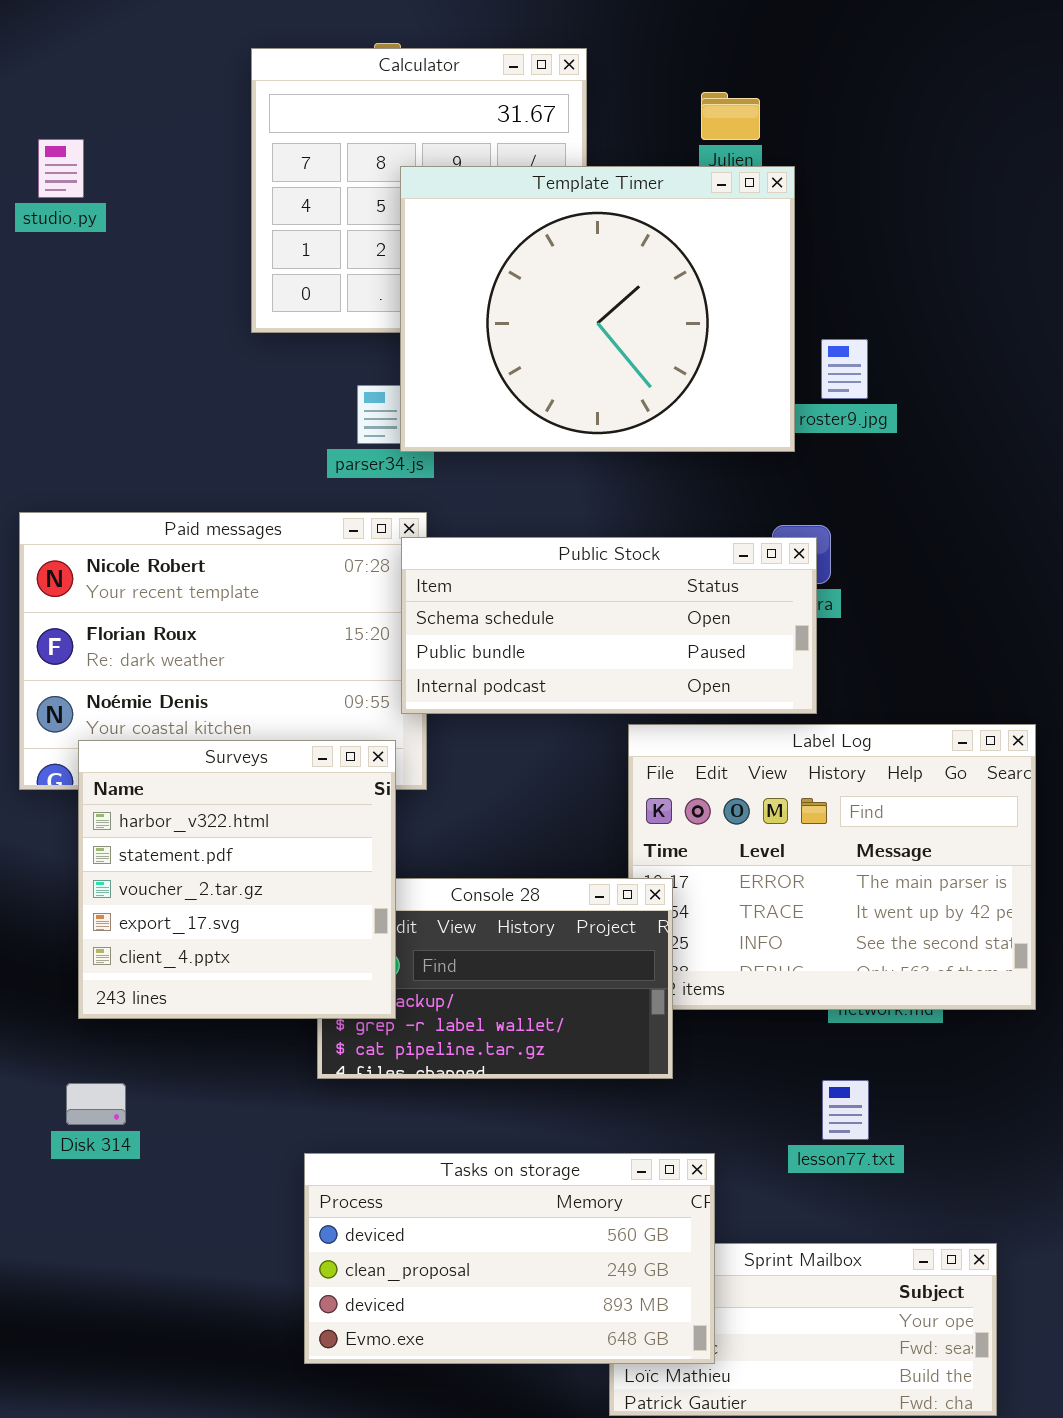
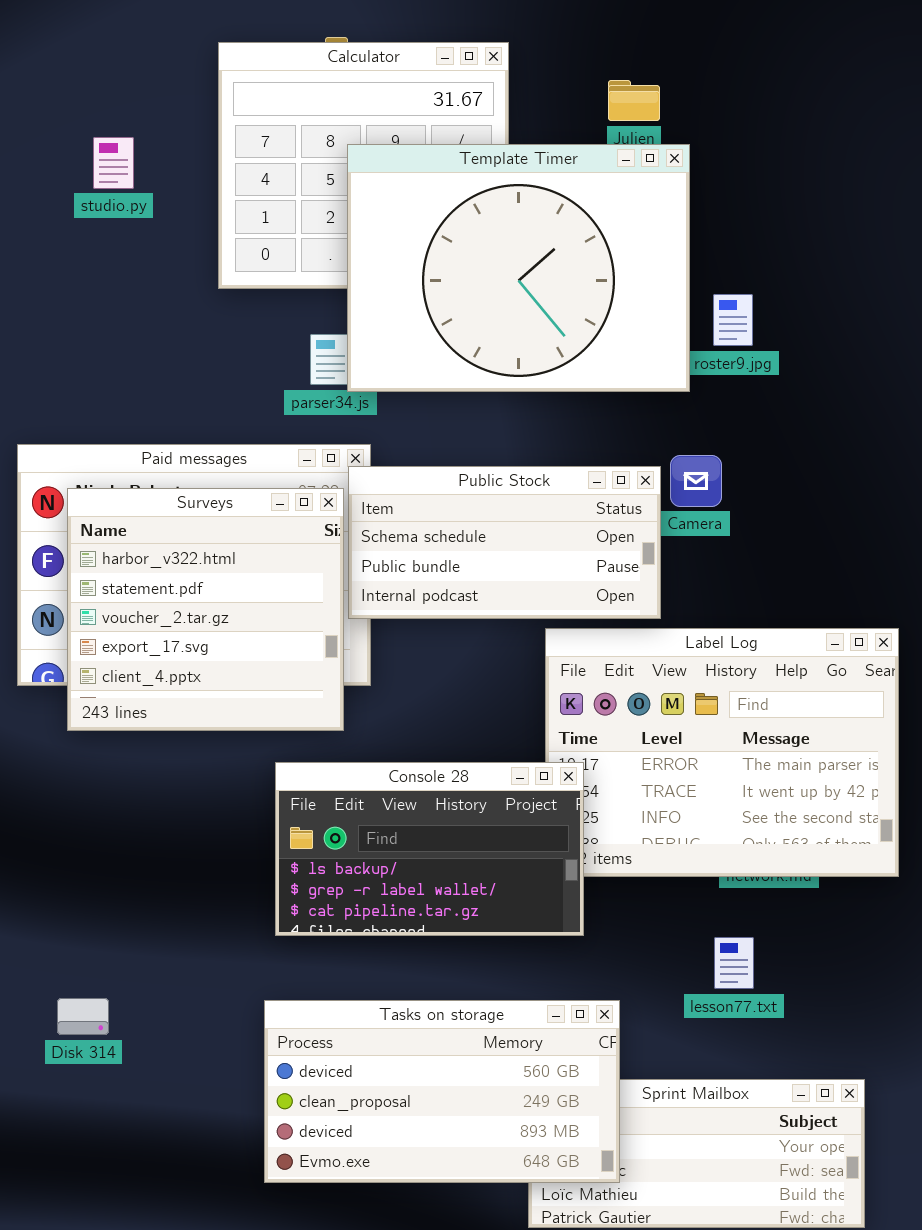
studio.py: [38,139,84,198] -> [93,137,134,189], moved
Public Stock: [401,537,817,714] -> [348,466,661,619], resized
Surveys: [78,740,396,1019] -> [67,488,344,731], moved
Disk 314: [66,1083,126,1125] -> [57,998,109,1035], moved

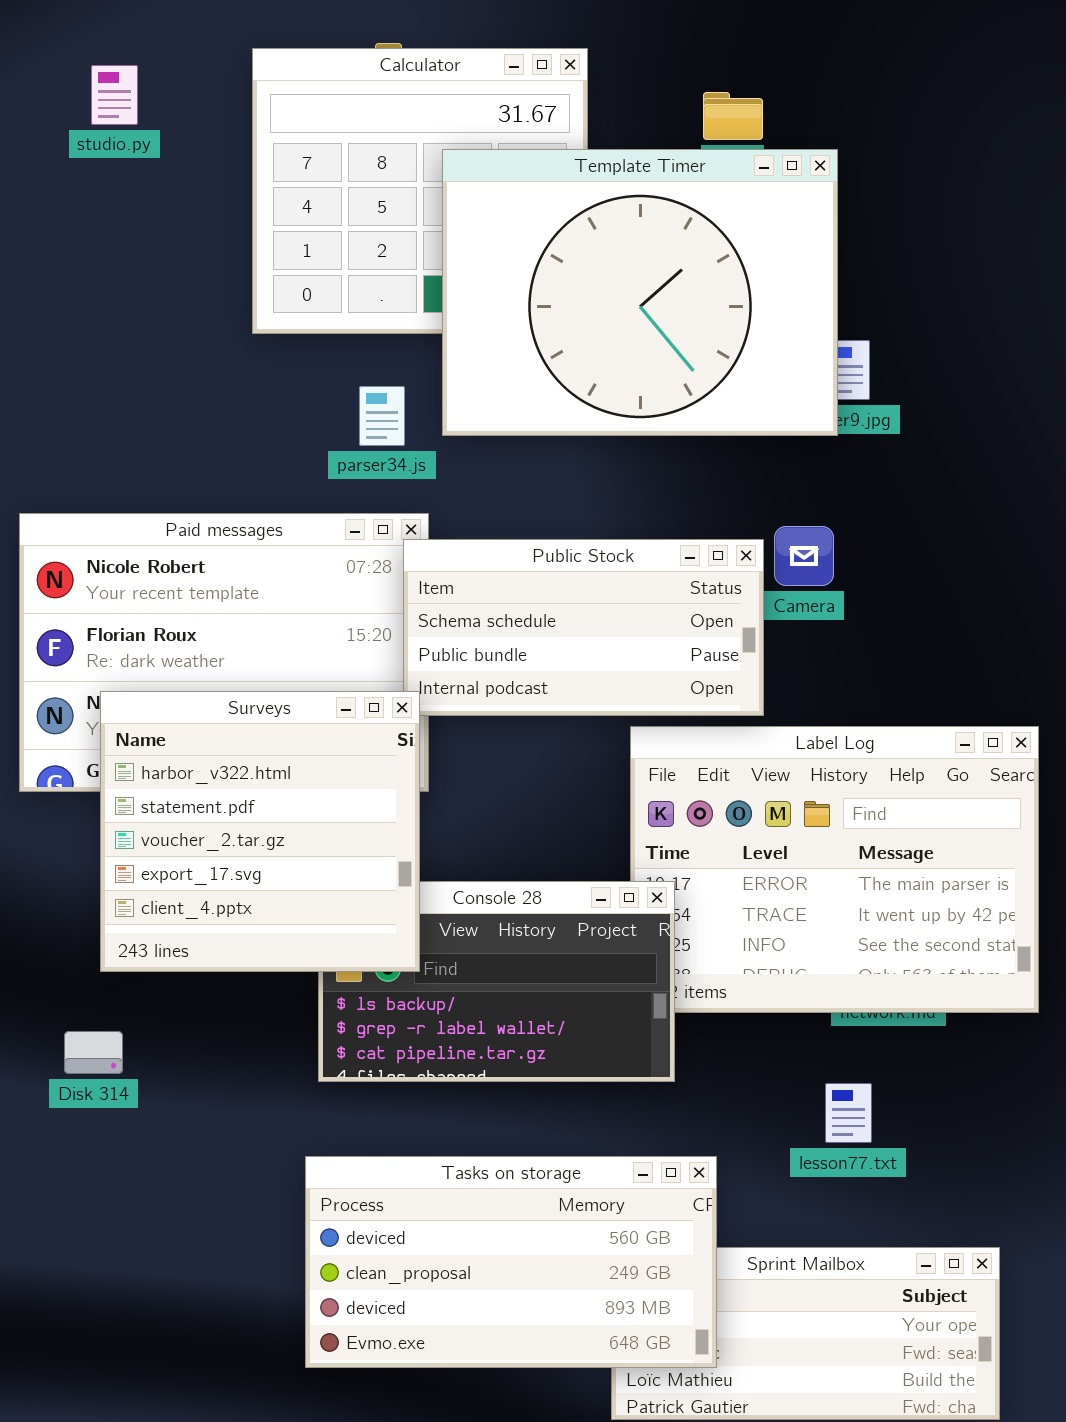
studio.py: [93,137,134,189] -> [91,65,138,125], moved
Template Timer: [347,144,690,392] -> [442,149,838,436], moved
Surveys: [67,488,344,731] -> [100,691,420,972], moved
Disk 314: [57,998,109,1035] -> [64,1031,123,1074], moved

